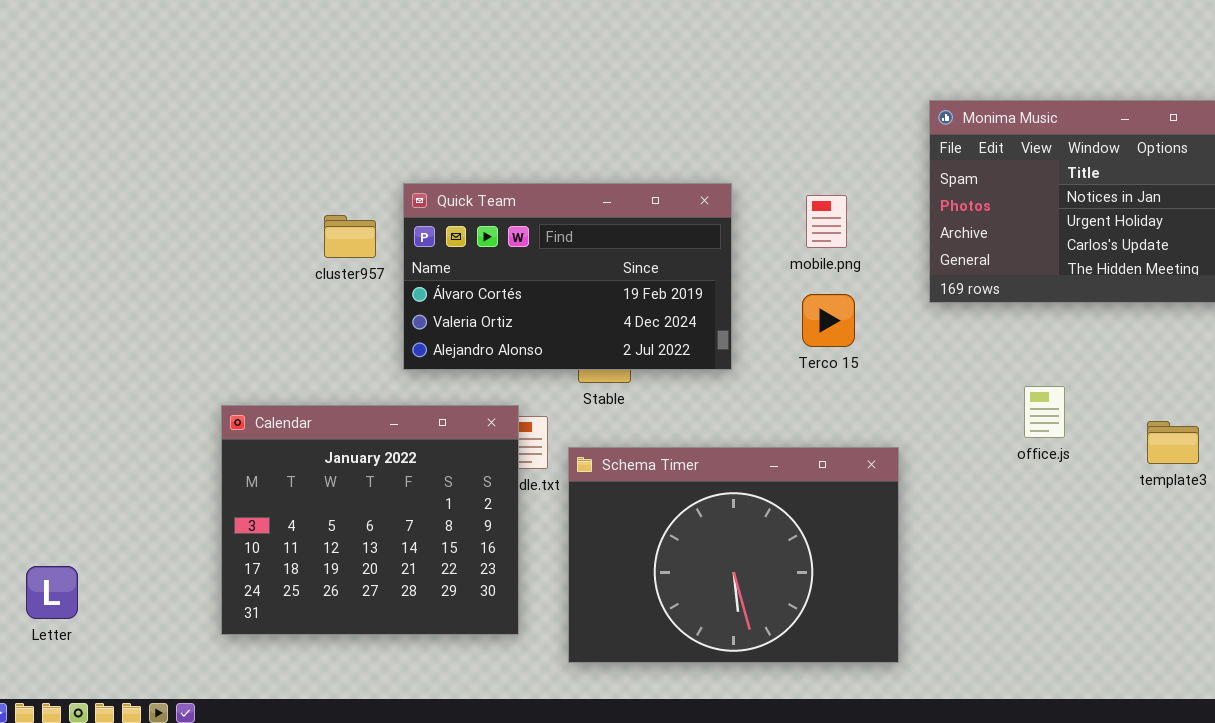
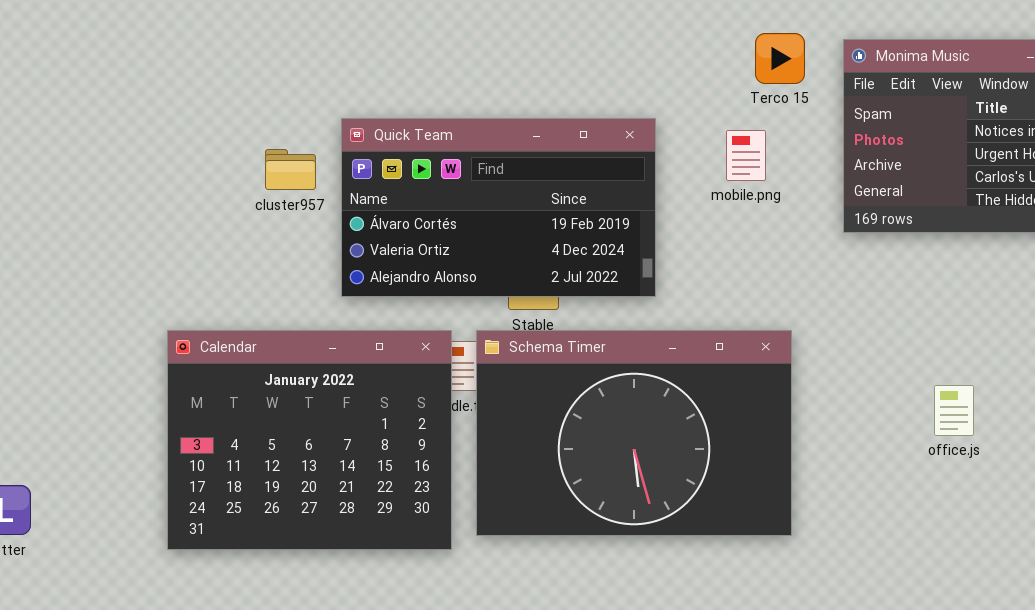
Terco 15: [802,294,855,347] -> [755,33,805,84], moved
office.js: [1024,386,1065,438] -> [934,385,974,436], moved
Schema Timer: [568,447,899,663] -> [476,330,792,536], moved

